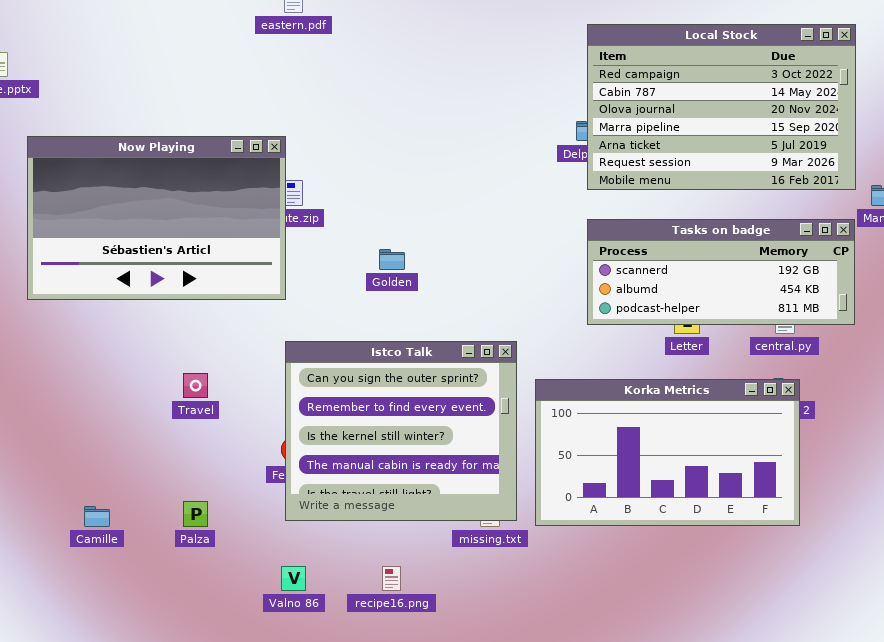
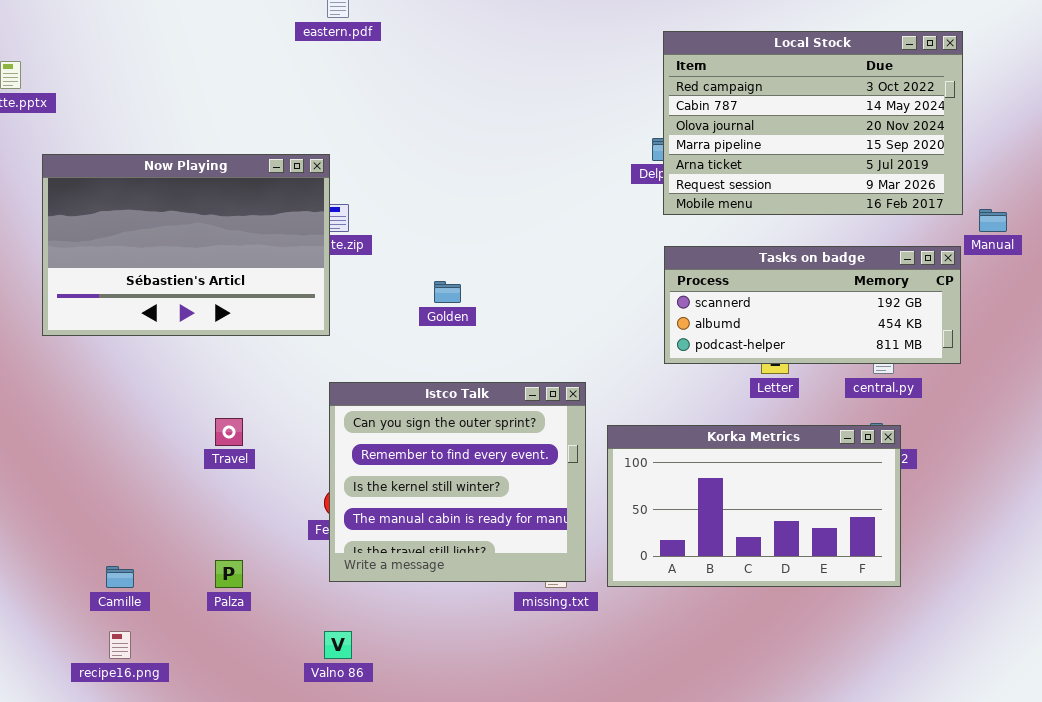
recipe16.png: [382,566,401,591] -> [109,631,131,659], moved

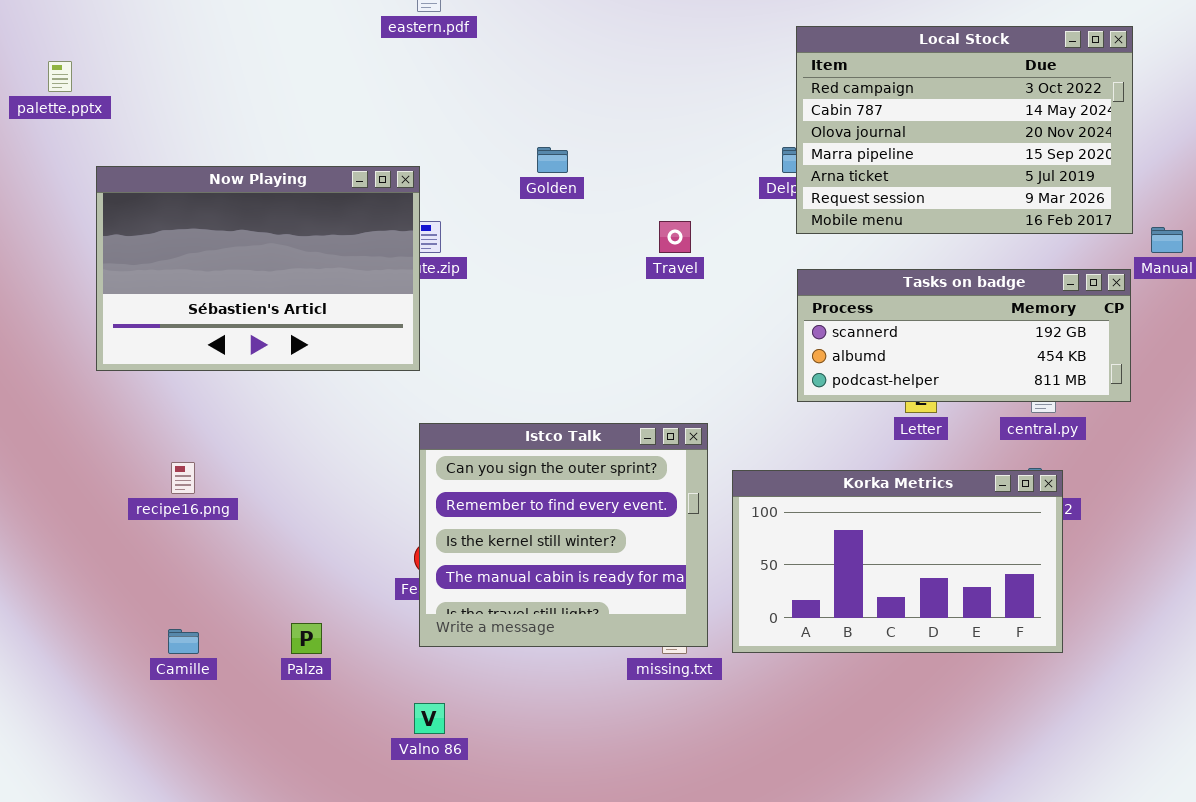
Golden: [434,281,461,303] -> [537,147,568,173], moved
Travel: [215,418,243,446] -> [659,221,691,253], moved
recipe16.png: [109,631,131,659] -> [171,462,195,494], moved

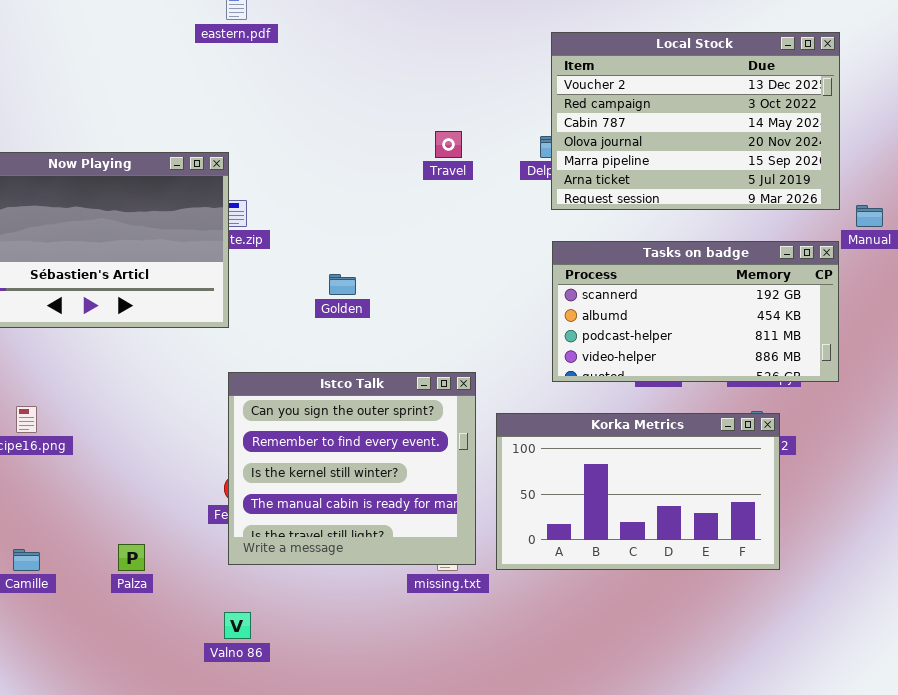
Local Stock: [796,26,1133,234] -> [551,32,840,210], scrolled up 1 row
Golden: [537,147,568,173] -> [329,274,356,295], moved
Travel: [659,221,691,253] -> [435,131,462,158], moved
Tasks on badge: [797,269,1131,402] -> [552,241,839,382], resized

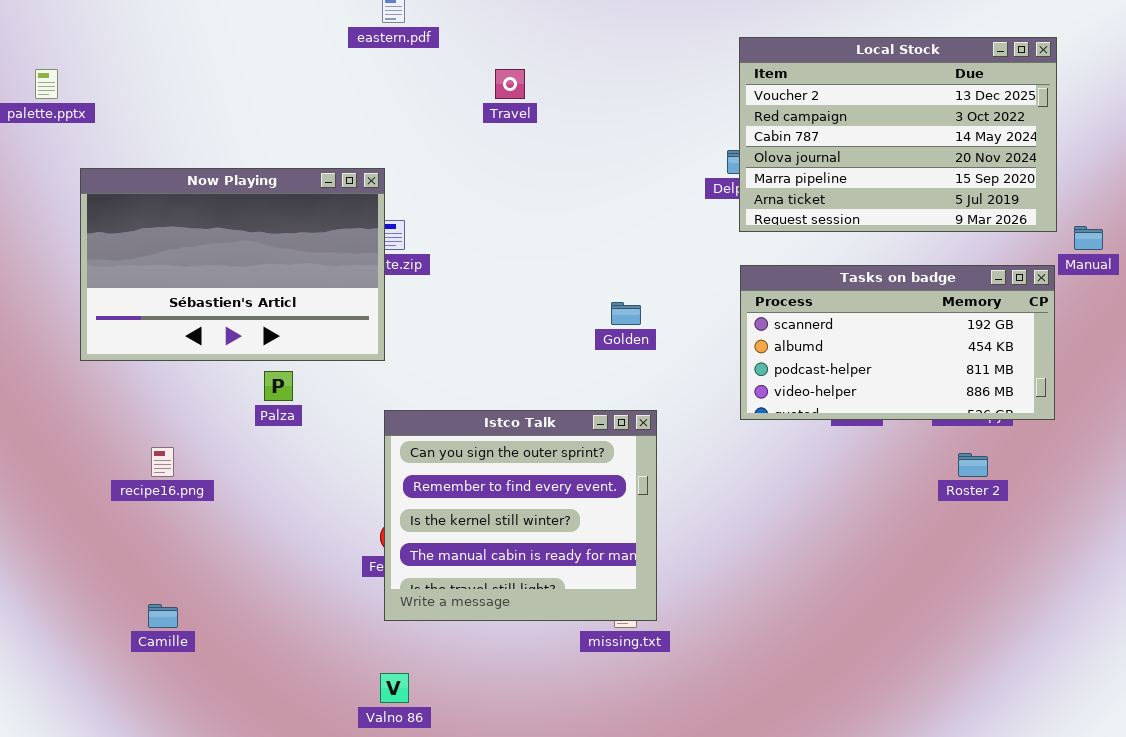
Travel: [435,131,462,158] -> [495,69,525,99], moved
Golden: [329,274,356,295] -> [611,302,641,325], moved
Korka Metrics: [496,413,780,570] -> none, closed
Palza: [118,544,145,571] -> [264,371,293,401], moved

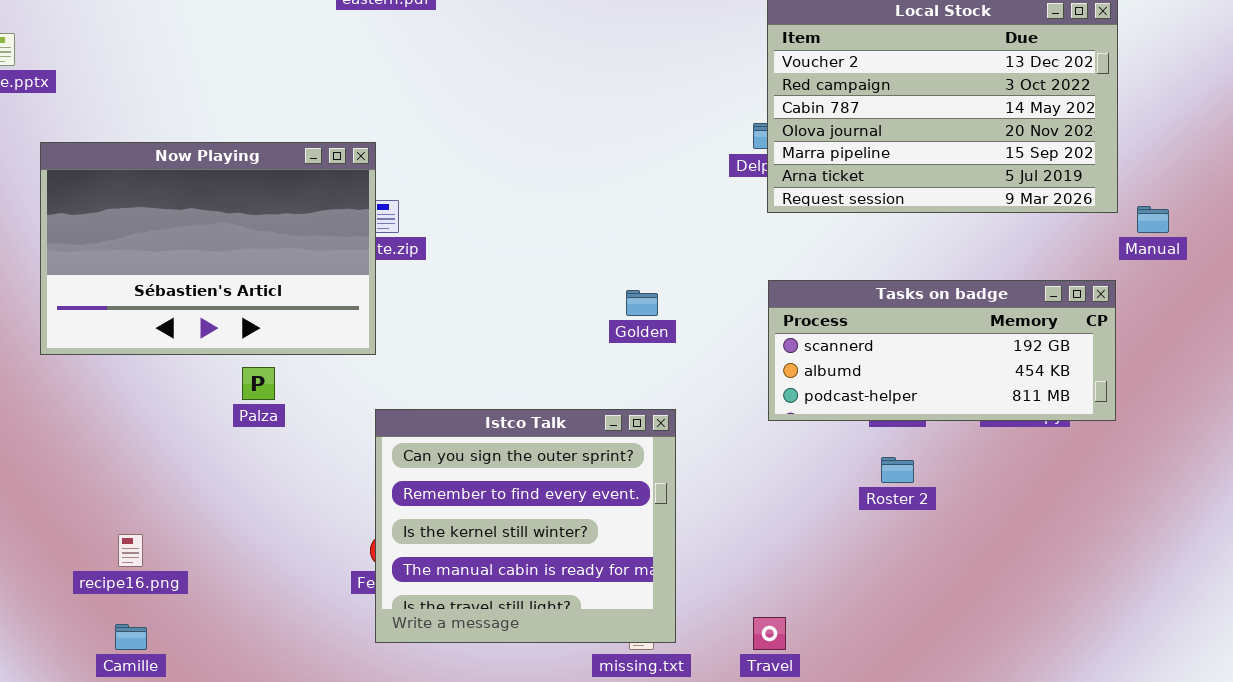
Travel: [495,69,525,99] -> [753,617,786,650], moved
Tasks on badge: [740,265,1055,420] -> [768,280,1116,421], resized
recipe16.png: [151,447,174,477] -> [118,534,143,567], moved
Roster 2: [958,453,988,477] -> [881,457,914,483], moved

